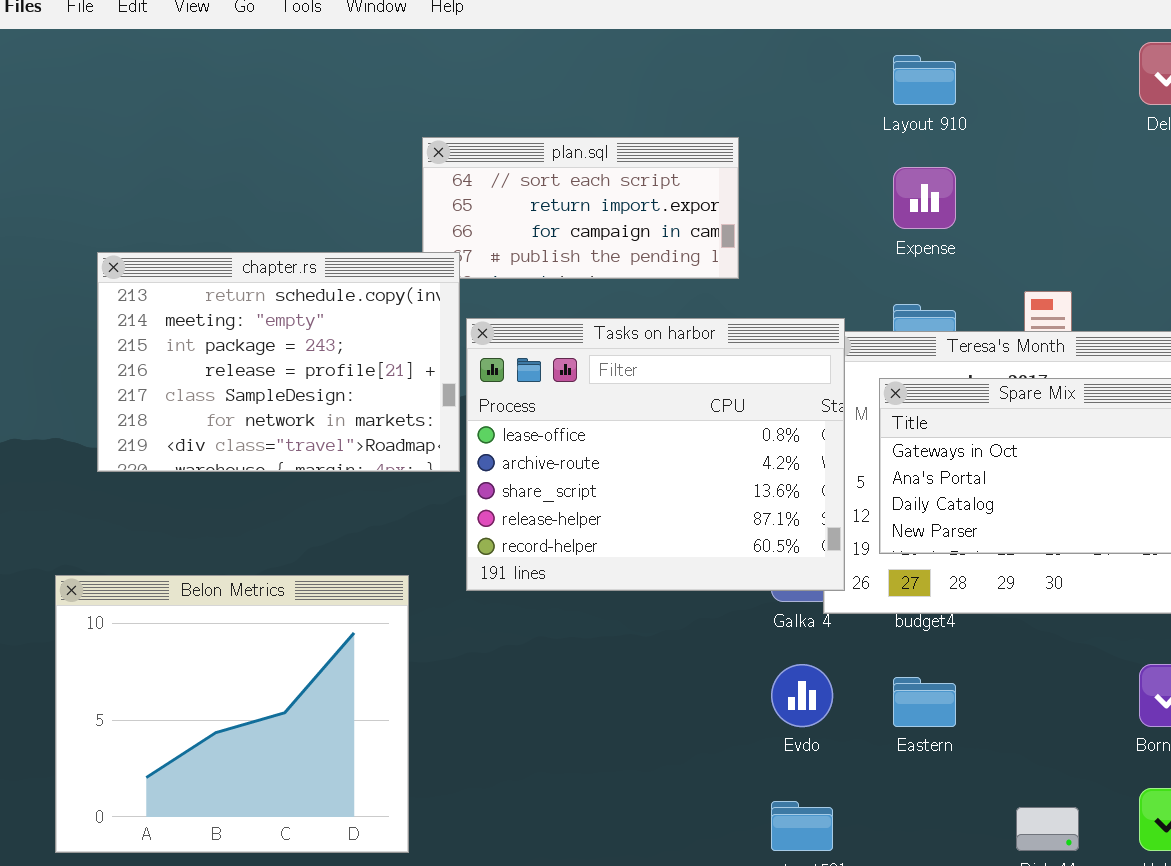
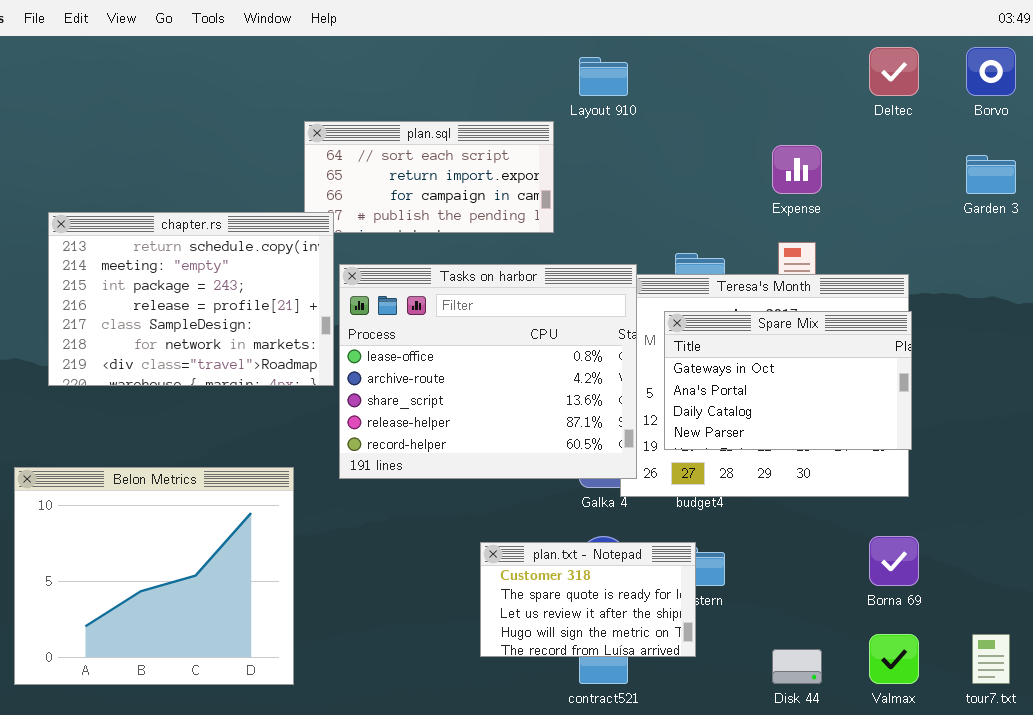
Layout 910: [893,55,956,105] -> [579,57,628,96], moved
Expense: [893,167,956,229] -> [772,145,822,194], moved
plan.txt - Notepad: none -> [480,542,696,657], opened

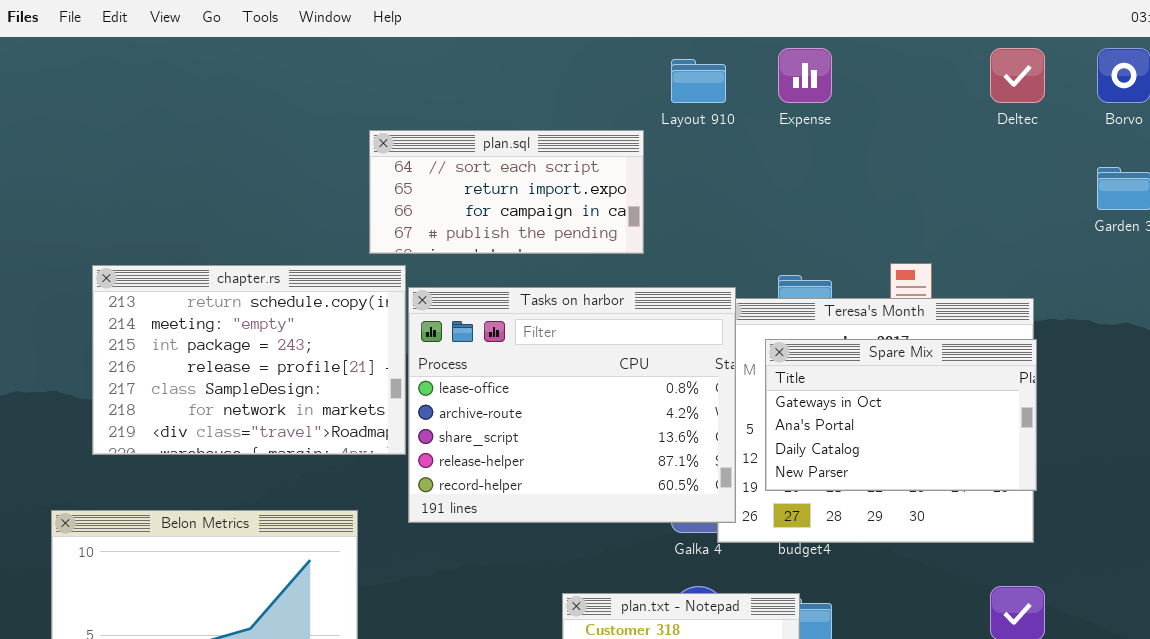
Expense: [772,145,822,194] -> [778,48,832,103], moved
chapter.rs: [48,212,334,386] -> [92,265,406,455], moved

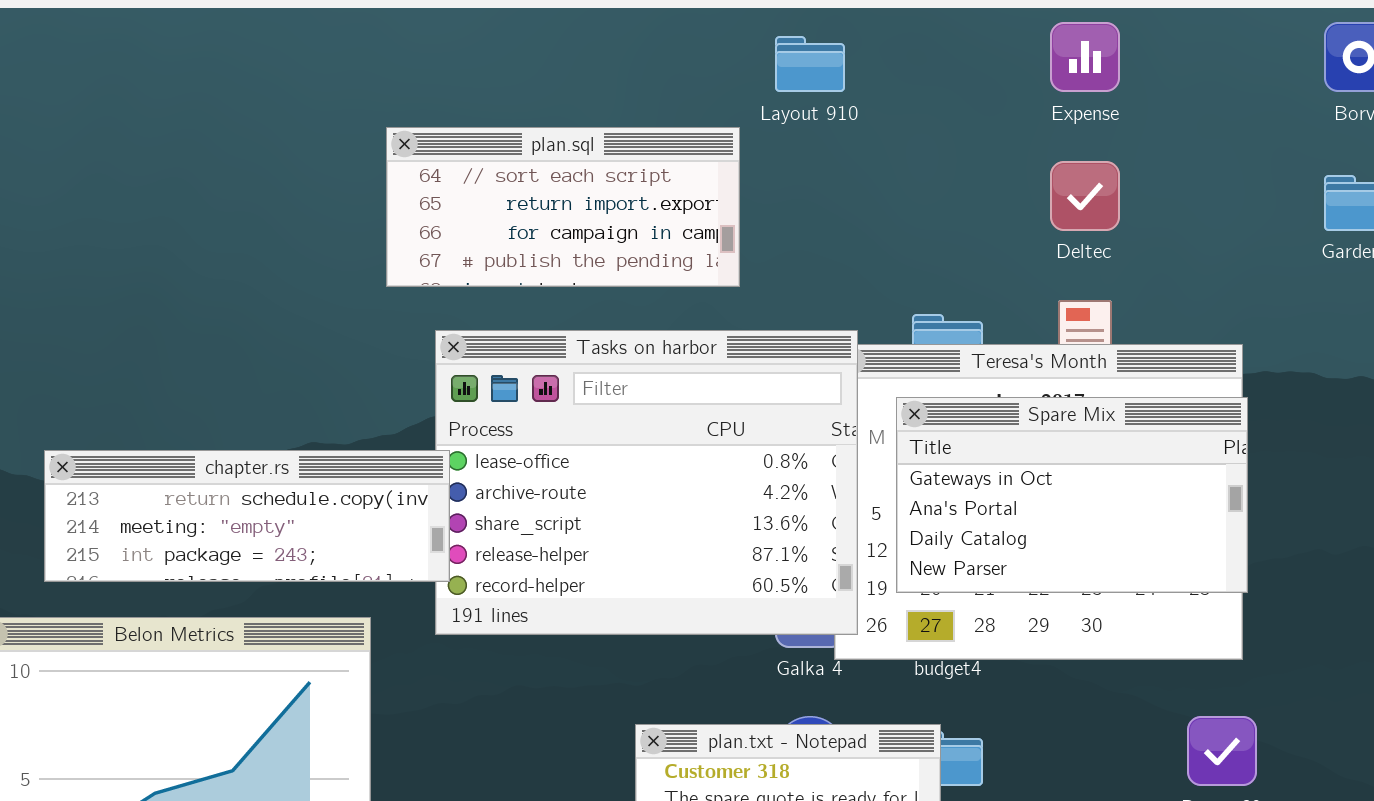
Expense: [778,48,832,103] -> [1050,22,1120,92], moved
Deltec: [990,48,1045,103] -> [1050,161,1120,231], moved
chapter.rs: [92,265,406,455] -> [44,450,450,582], moved, resized

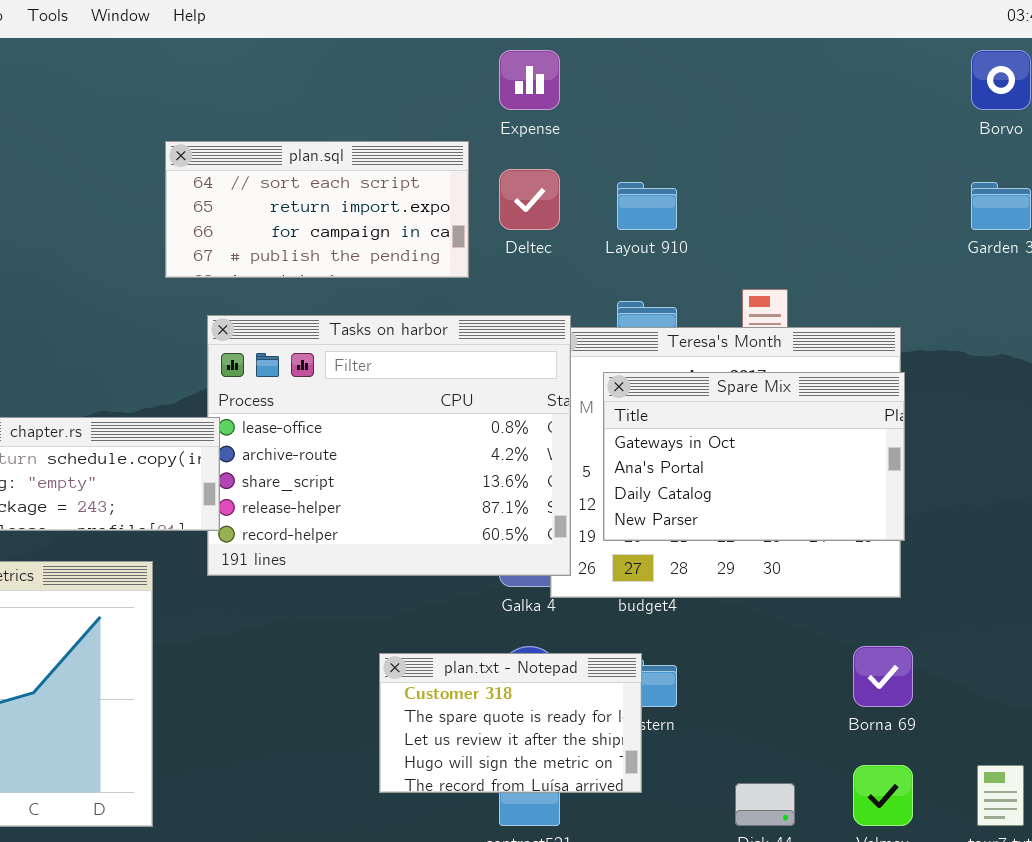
Expense: [1050,22,1120,92] -> [499,50,560,110], moved
Layout 910: [775,36,845,92] -> [617,182,677,230], moved
Deltec: [1050,161,1120,231] -> [499,169,560,230], moved

